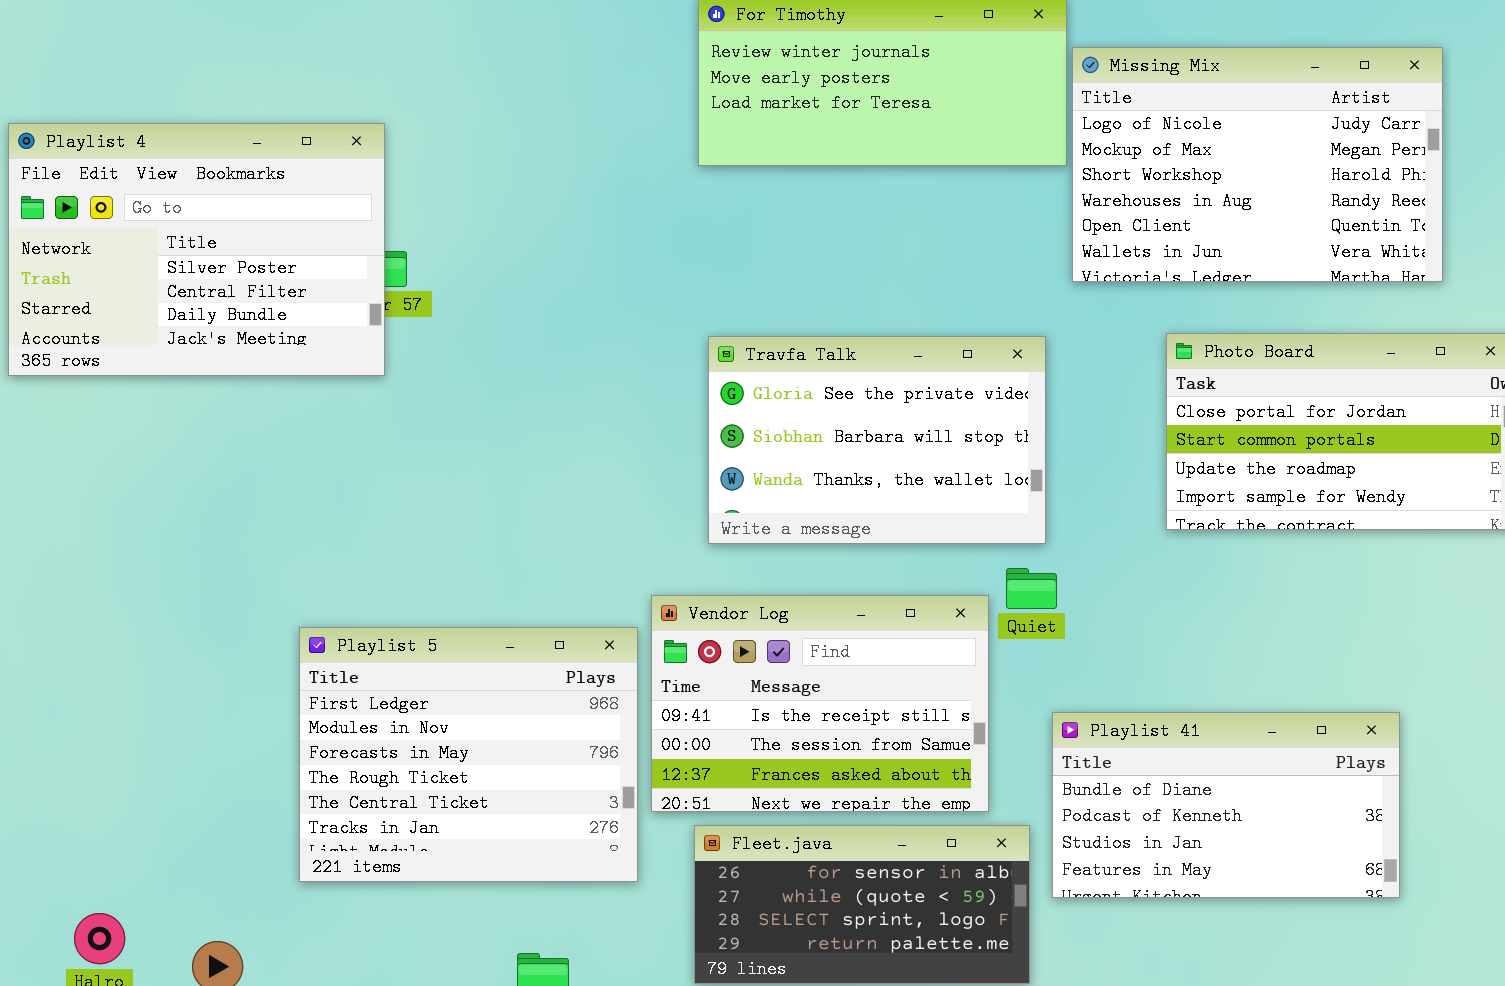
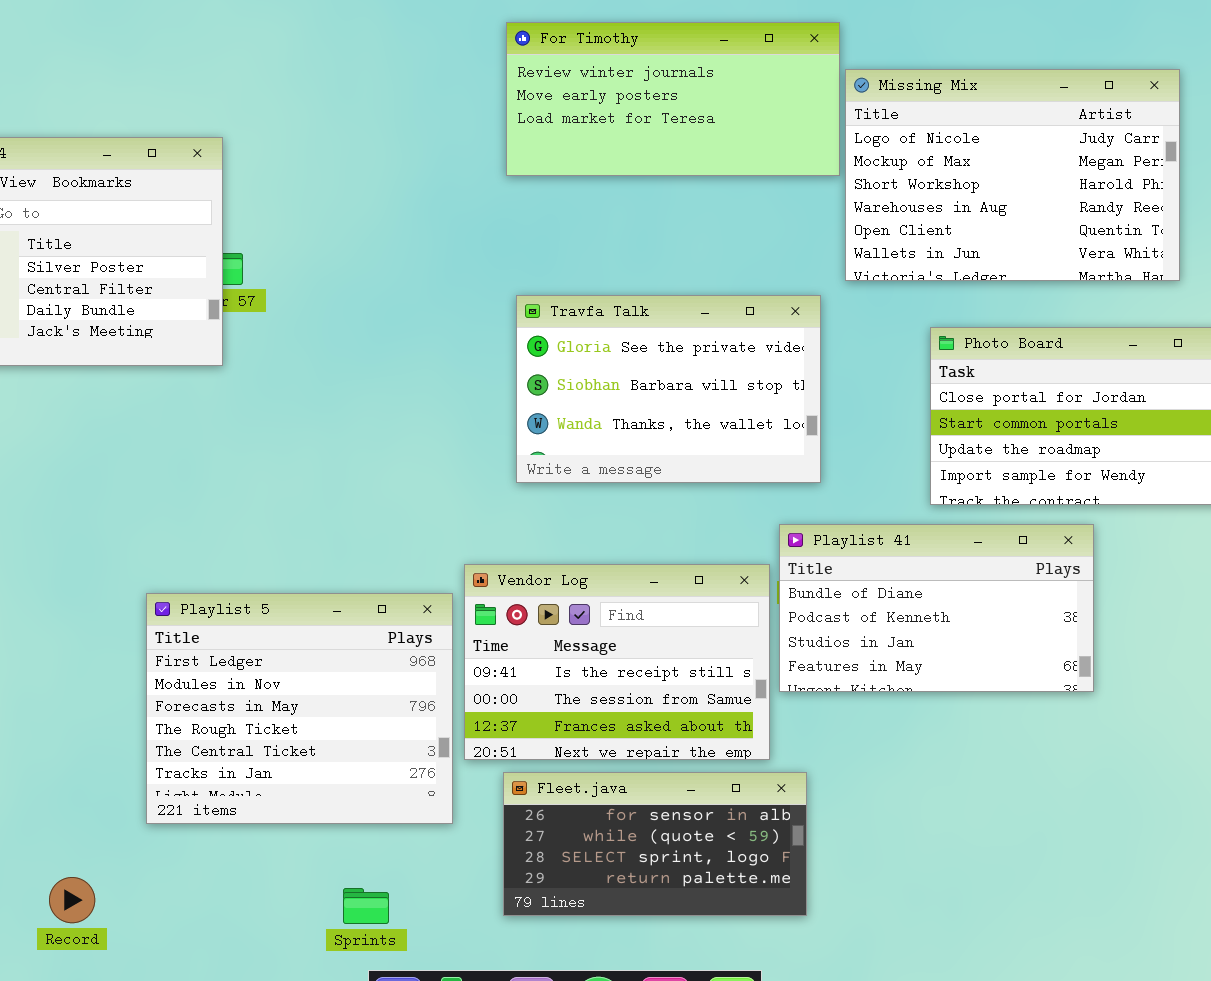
Travfa Talk: [708,336,1046,544] -> [516,295,821,483], moved
Playlist 41: [1052,712,1400,898] -> [779,524,1094,692], moved

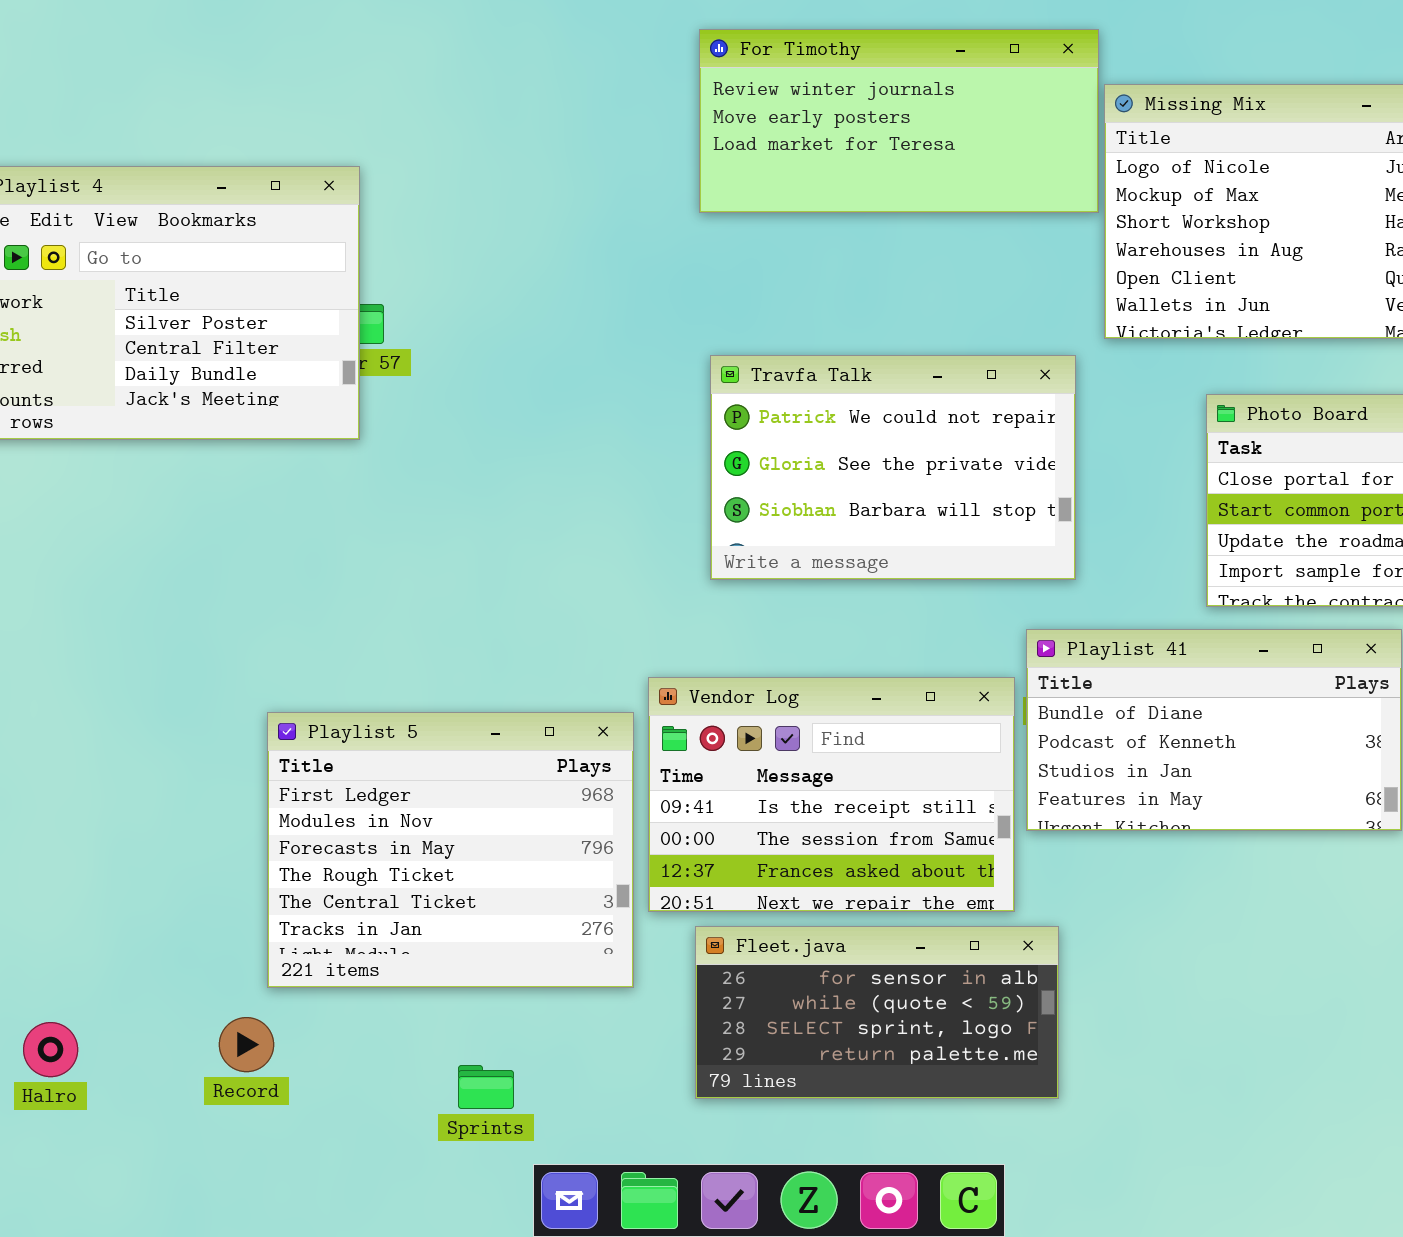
Travfa Talk: [516,295,821,483] -> [710,355,1076,580], scrolled up 1 row
Record: [49,877,95,923] -> [219,1017,274,1072], moved
Sprints: [343,888,389,924] -> [458,1065,514,1109], moved

